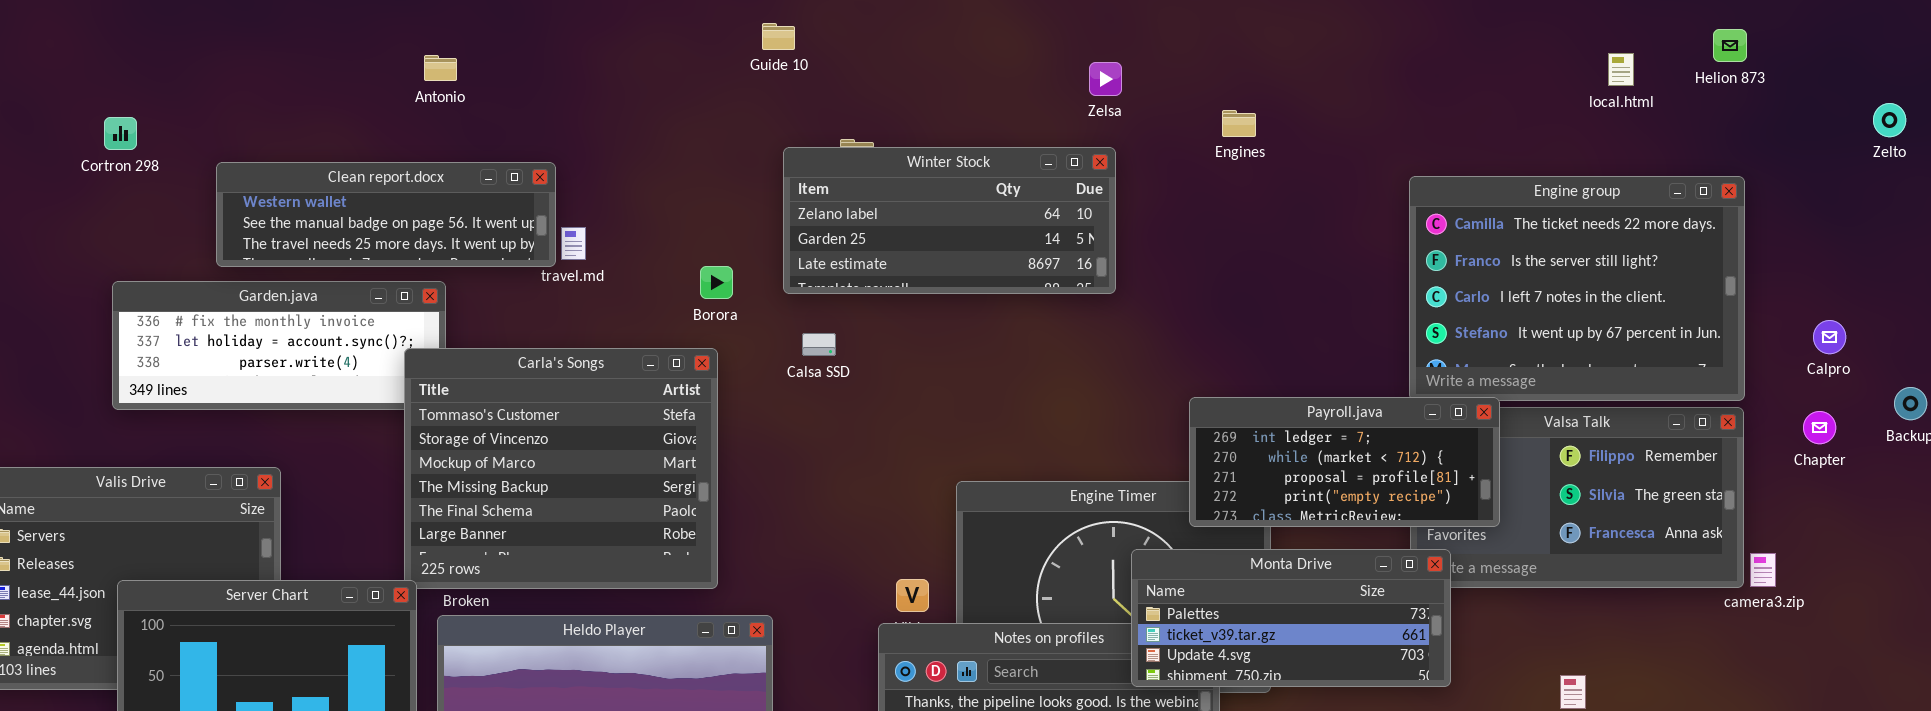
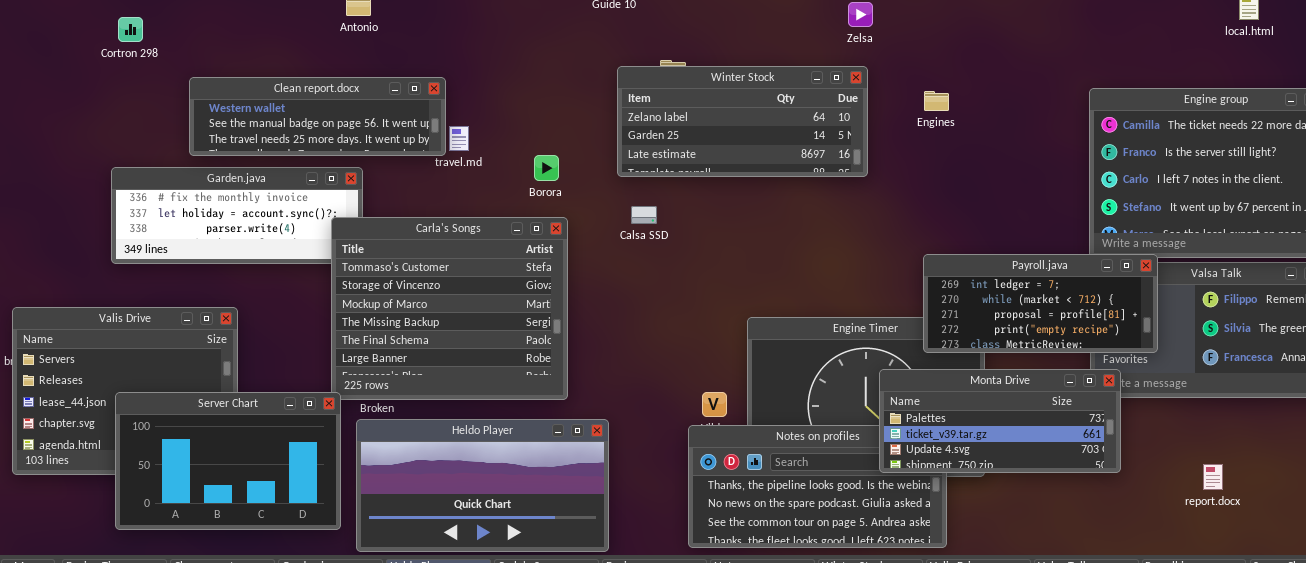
Engines: [1222,110,1256,137] -> [924,91,949,111], moved
Cortron 298: [104,117,137,150] -> [118,17,143,42], moved
Borora: [700,266,733,299] -> [534,155,559,181], moved

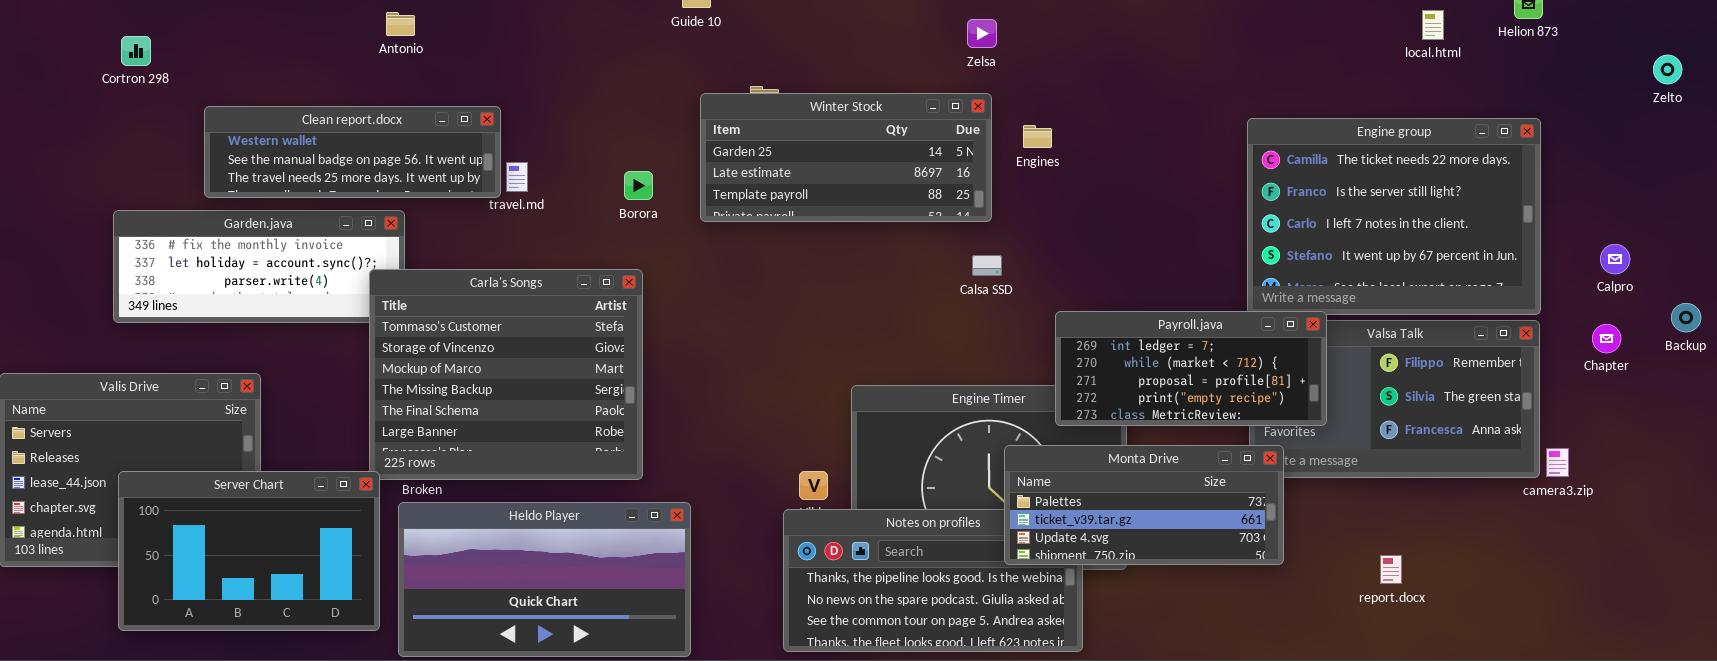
Winter Stock: [617,66,868,177] -> [700,93,992,222], scrolled down 1 row
Engines: [924,91,949,111] -> [1023,125,1052,148], moved
Borora: [534,155,559,181] -> [624,171,653,200], moved
Calsa SSD: [631,206,657,224] -> [972,255,1002,276], moved

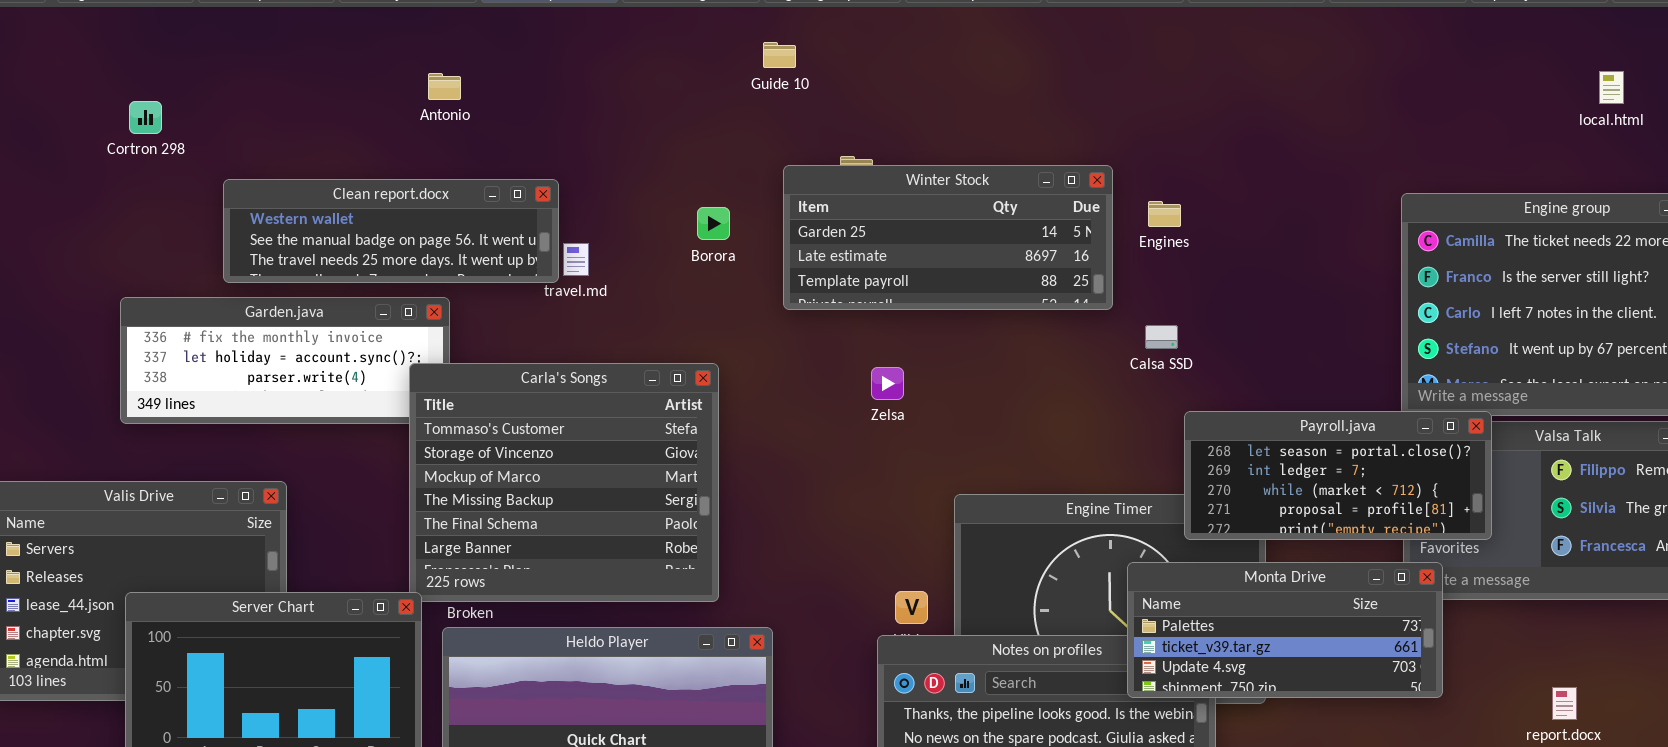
Zelsa: [967,19,997,48] -> [871,367,904,400], moved
Borora: [624,171,653,200] -> [697,207,730,240], moved
Calsa SSD: [972,255,1002,276] -> [1145,325,1178,349], moved
Payroll.java: [1055,311,1327,426] -> [1184,411,1492,540], scrolled up 1 row

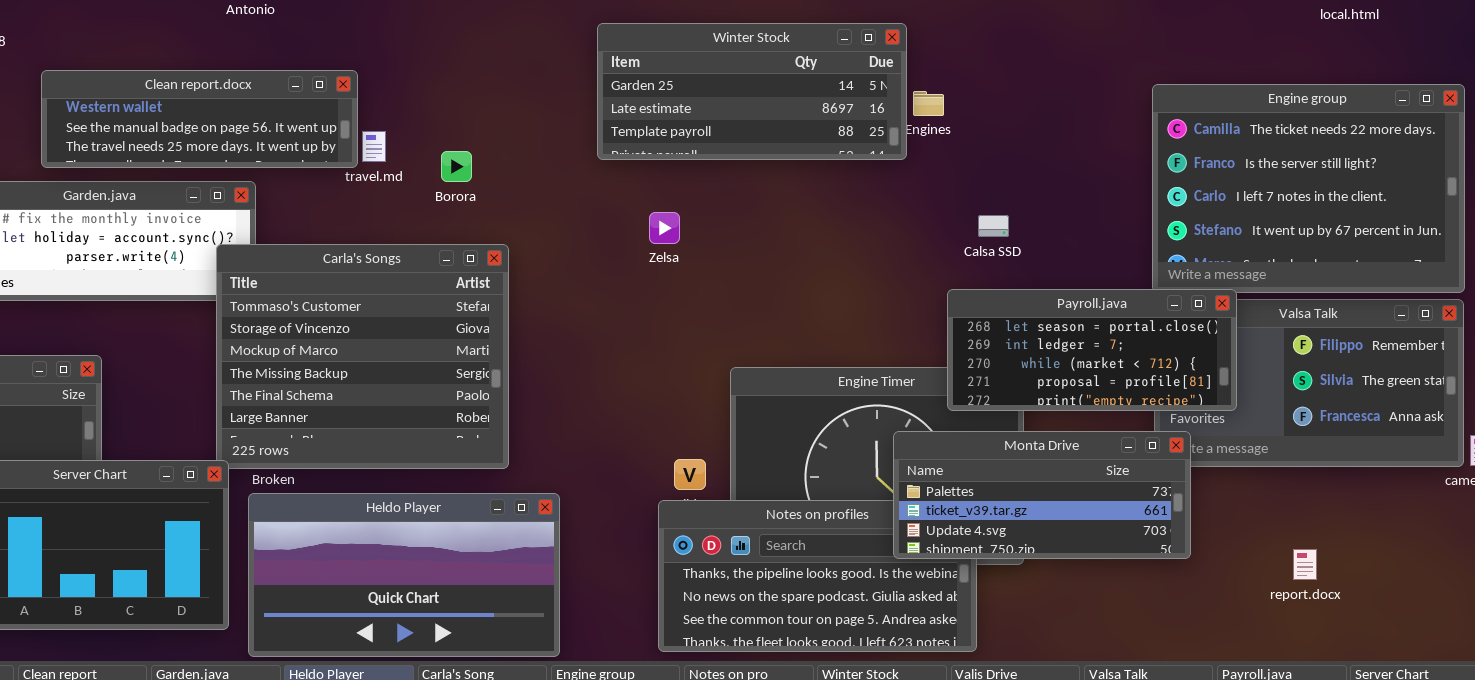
Winter Stock: [783,165,1113,310] -> [597,23,907,160], moved
Borora: [697,207,730,240] -> [441,151,472,182], moved
Calsa SSD: [1145,325,1178,349] -> [978,215,1009,237], moved
Zelsa: [871,367,904,400] -> [649,212,680,244], moved

